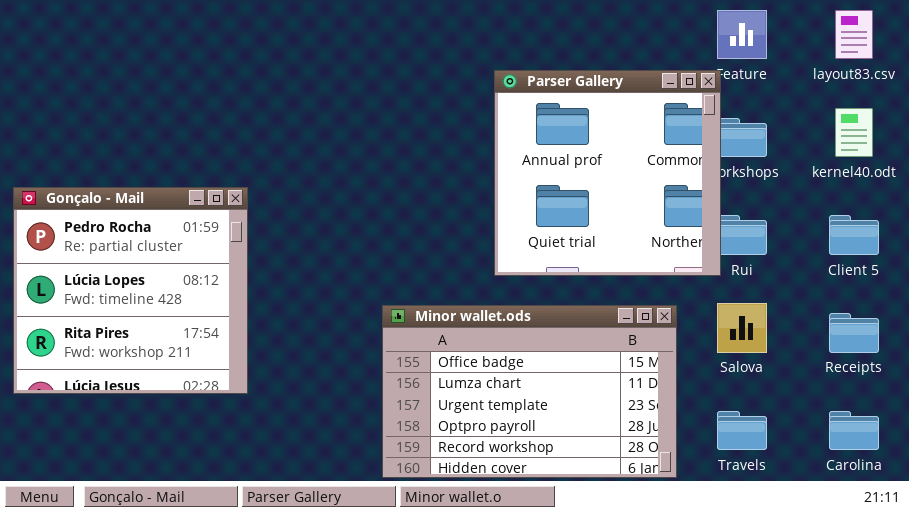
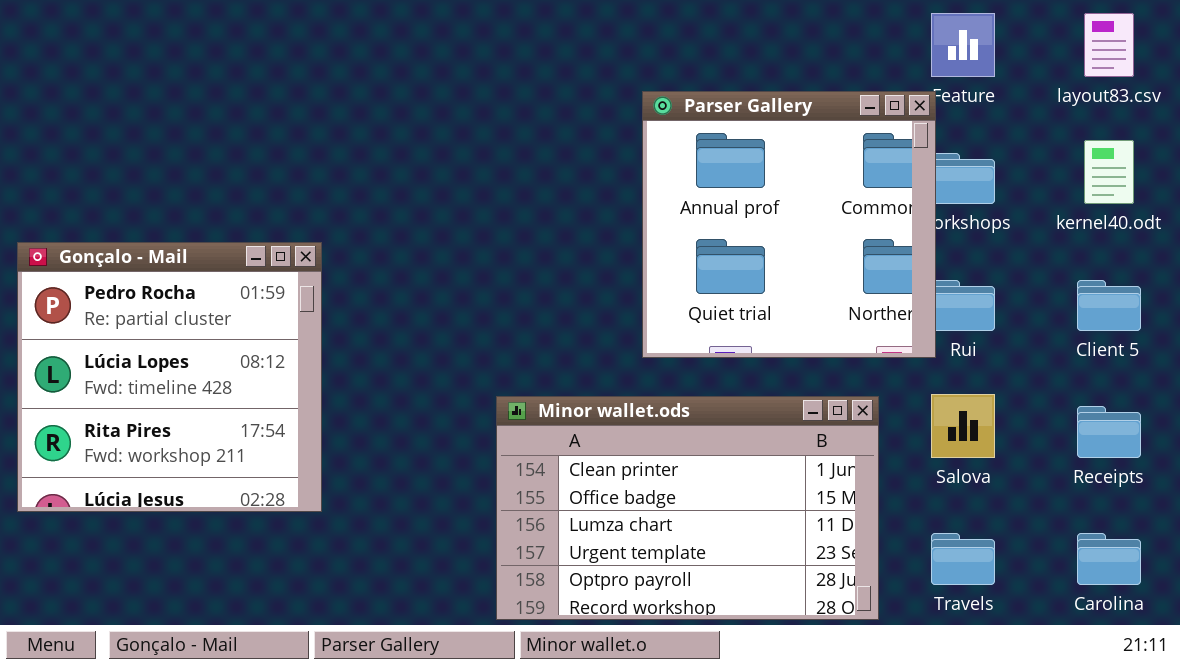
Minor wallet.ods: [382,305,677,478] -> [496,396,879,620], scrolled up 1 row

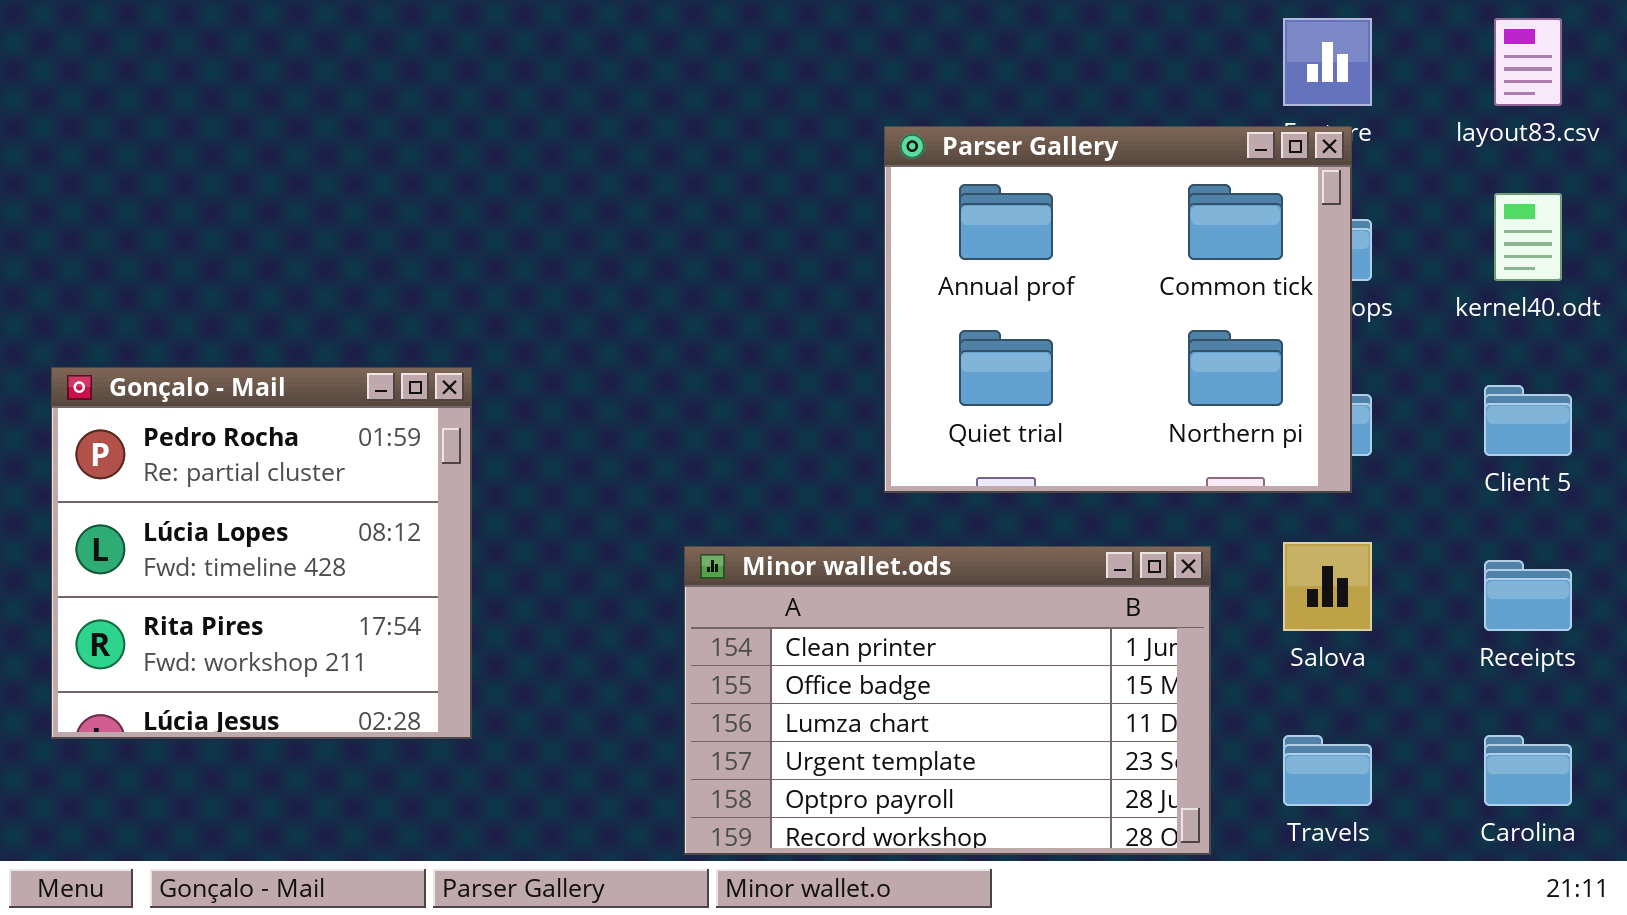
Parser Gallery: [642,91,936,358] -> [884,126,1352,493], resized
Gonçalo - Mail: [17,242,322,512] -> [51,367,472,739], moved

